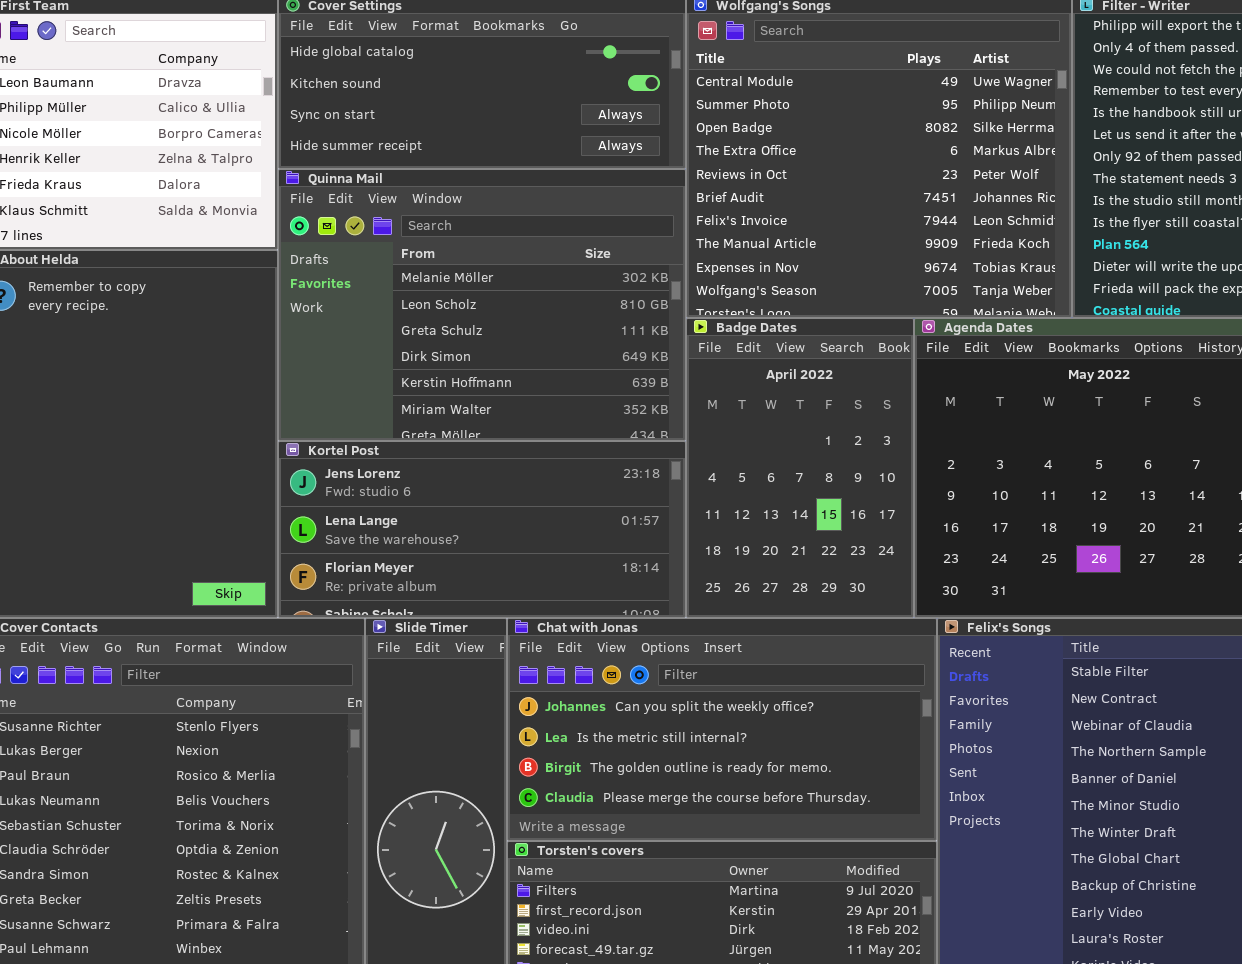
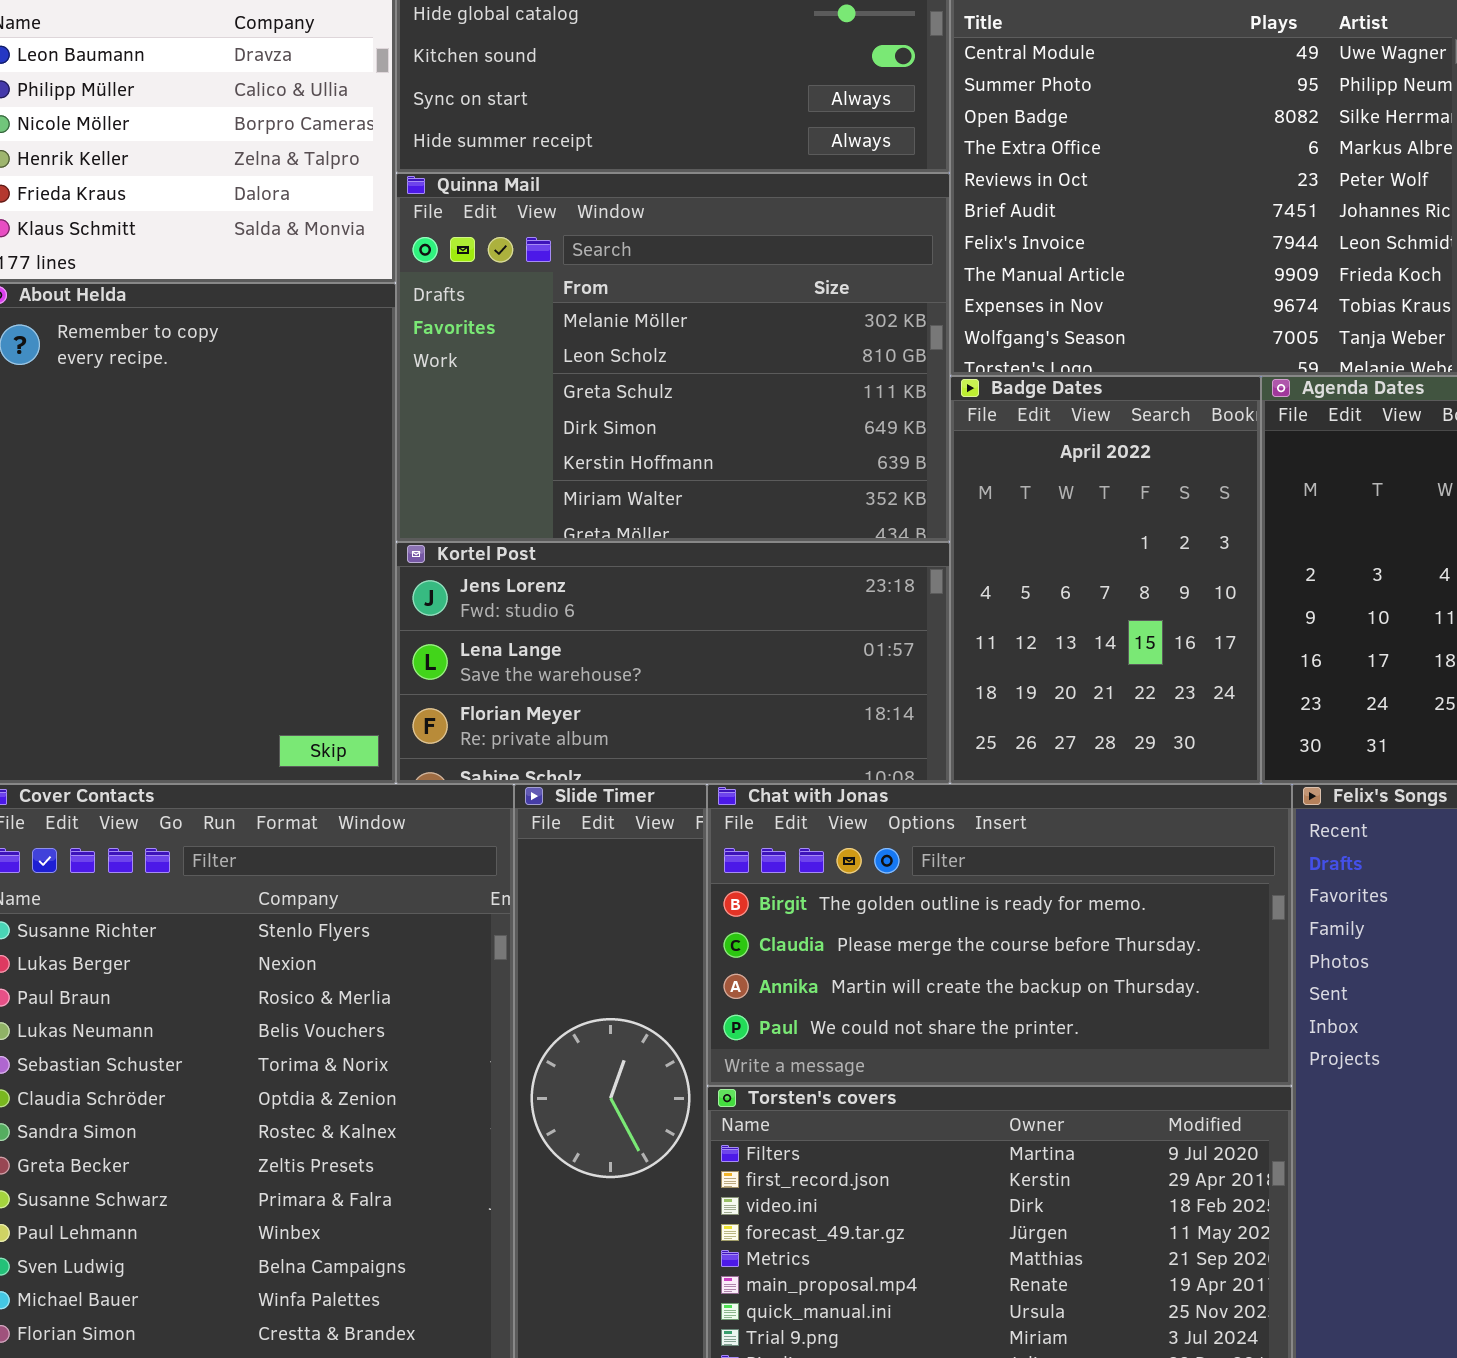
Chat with Jonas: [507,618,937,841] -> [707,784,1292,1086], scrolled down 2 rows

